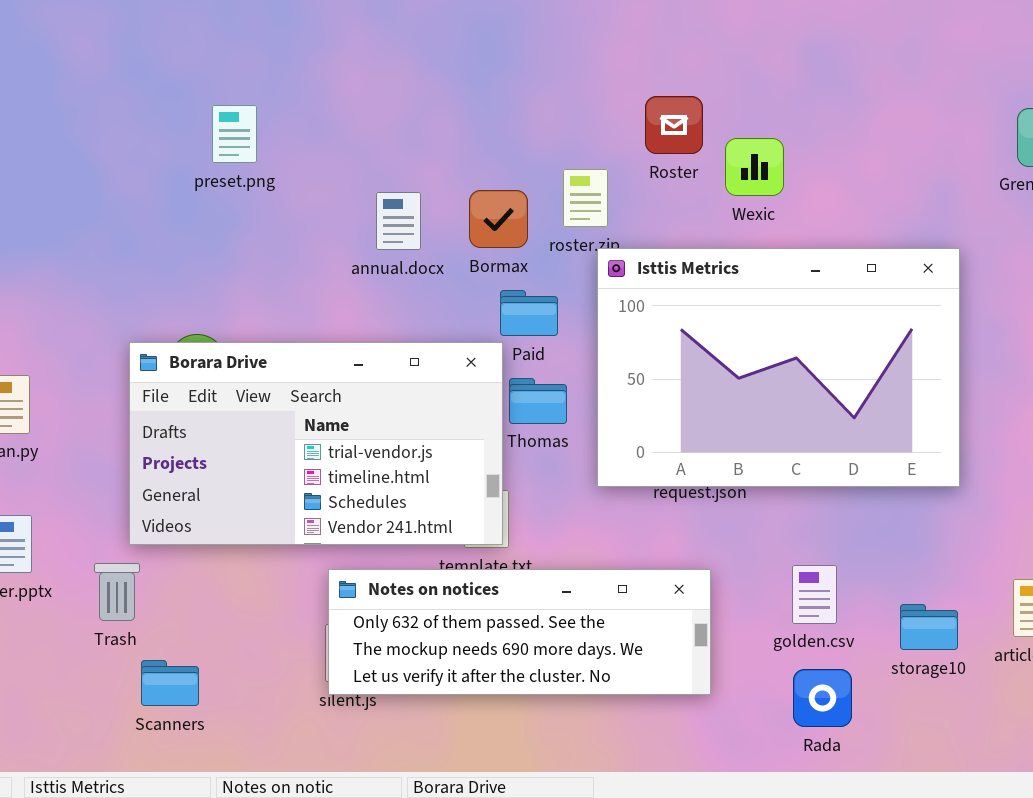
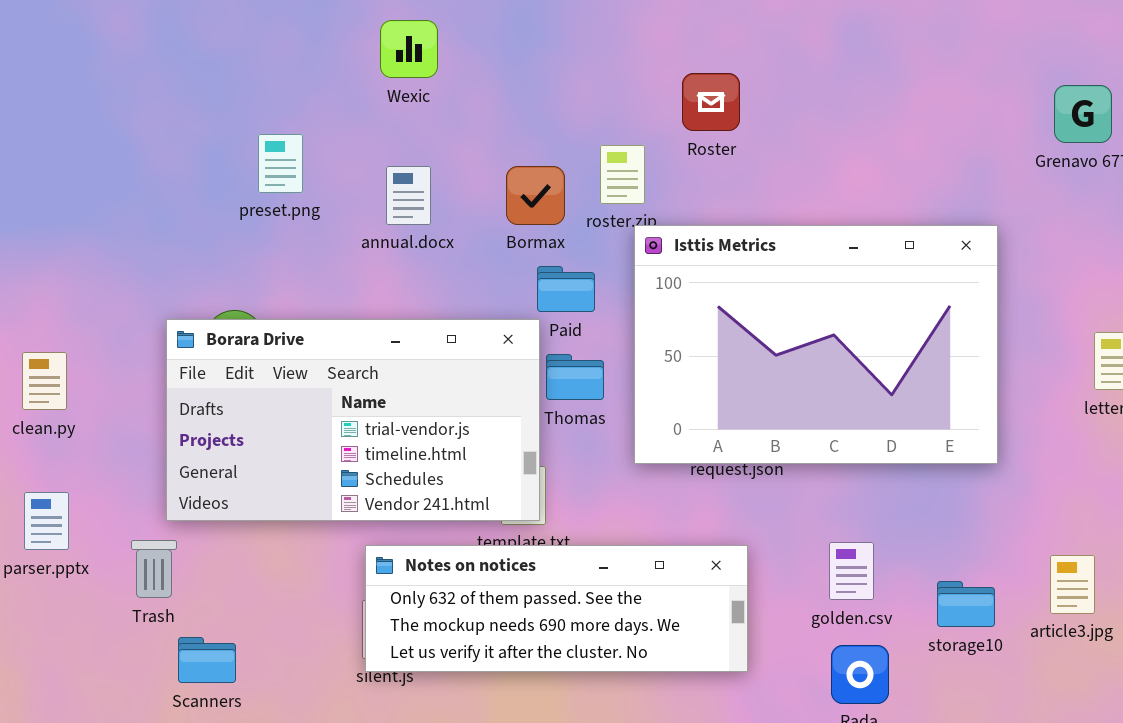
preset.png: [212,105,257,163] -> [258,134,303,193], moved
Wexic: [725,138,784,196] -> [380,20,438,78], moved
annual.docx: [376,192,421,250] -> [386,166,431,225], moved

